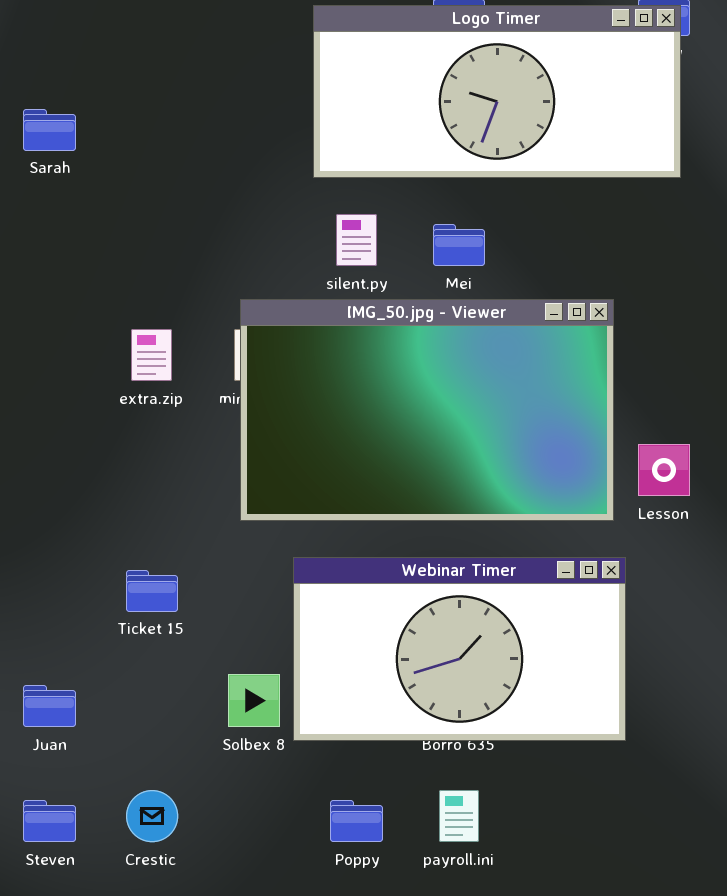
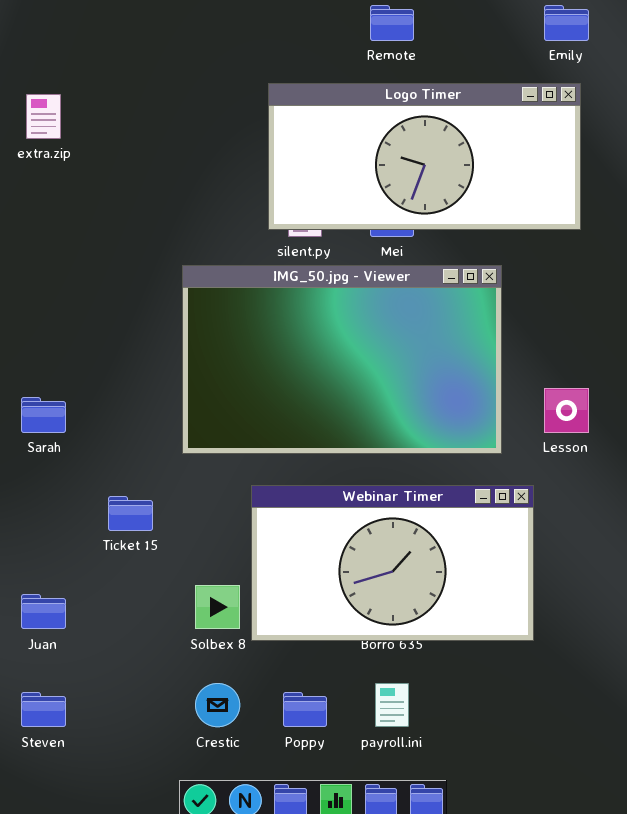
Logo Timer: [313,5,681,178] -> [268,83,581,230], moved
Sarah: [23,109,76,151] -> [21,397,66,433], moved
IMG_50.jpg - Viewer: [240,299,614,521] -> [182,265,502,454], moved
extra.zip: [131,329,172,381] -> [26,94,61,139], moved
Crestic: [126,790,178,842] -> [195,683,240,727], moved

